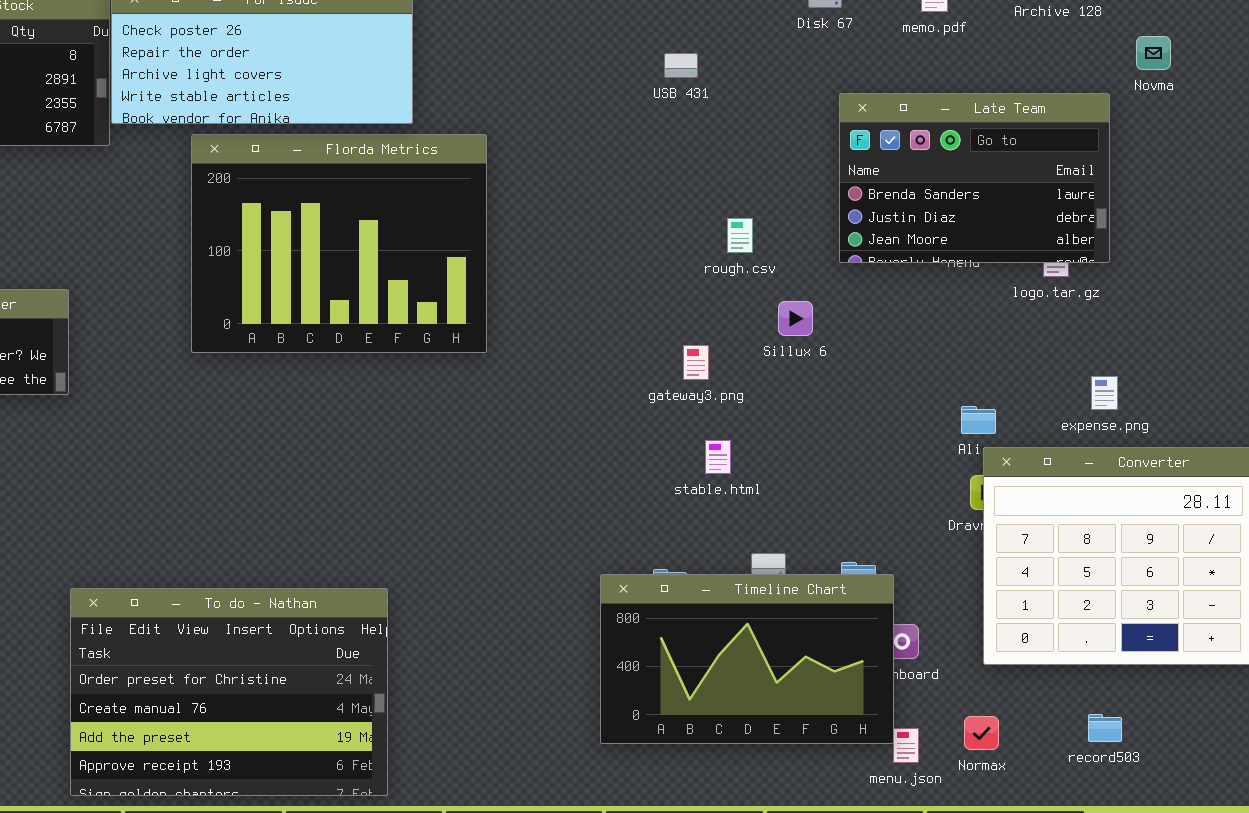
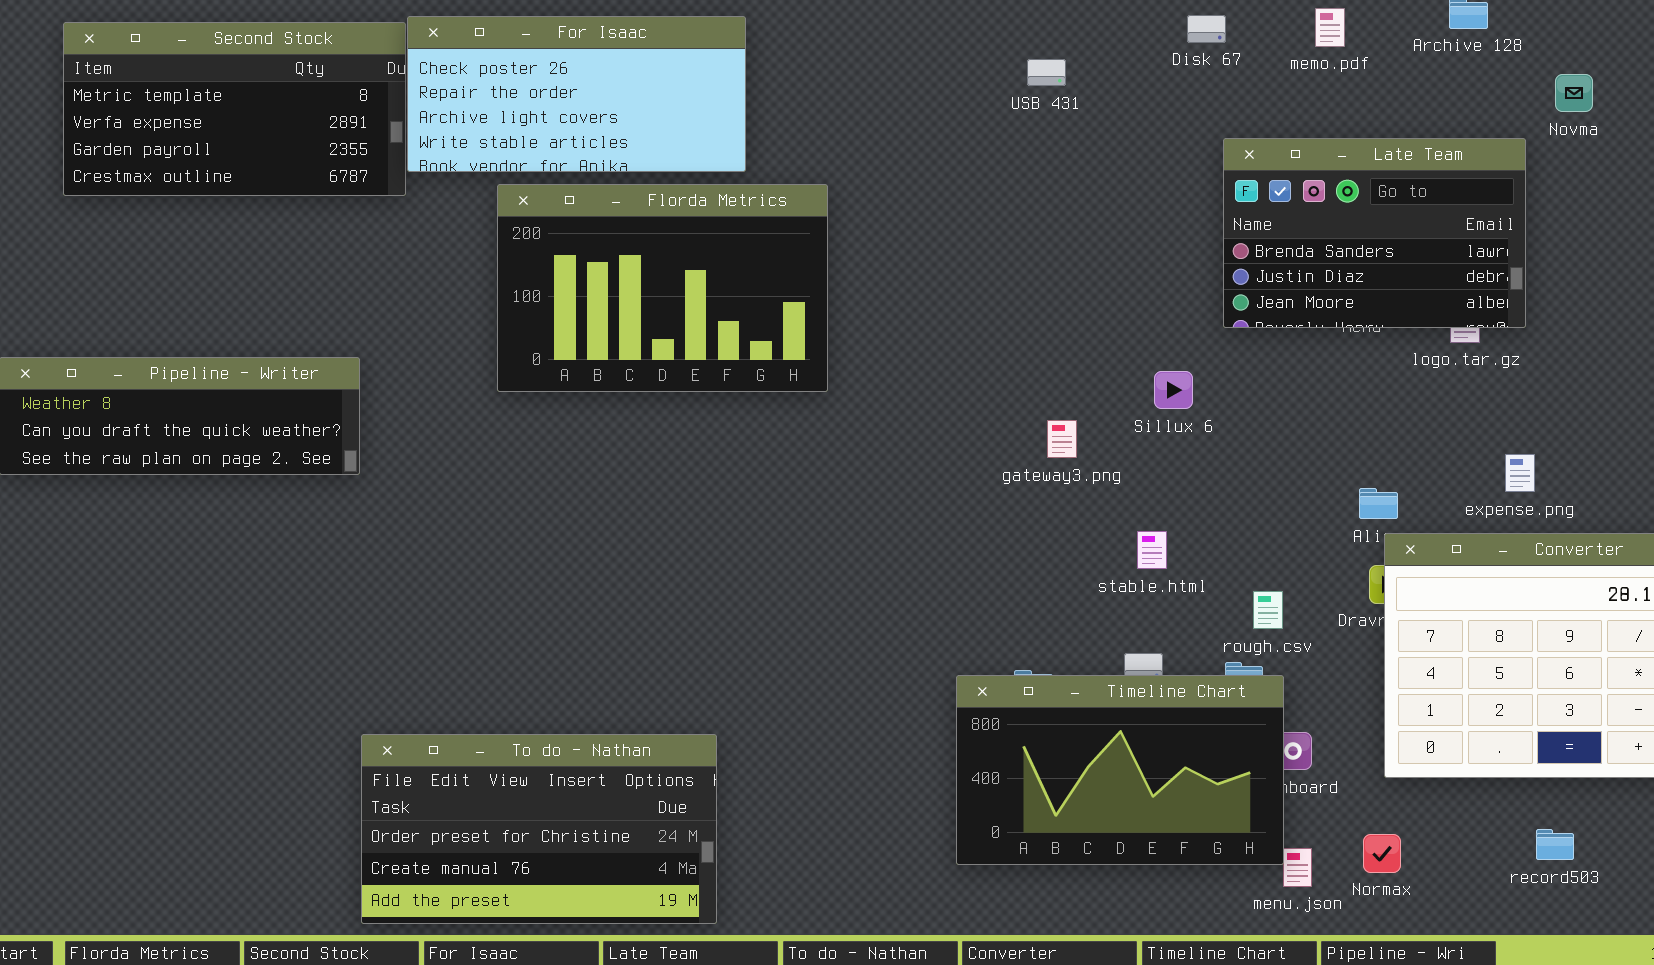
USB 431: [664,53,698,78] -> [1027,59,1066,86], moved
Florda Metrics: [191,134,487,353] -> [497,184,828,392], resized
rough.csv: [727,218,753,253] -> [1253,591,1283,629], moved
stable.html: [705,440,731,474] -> [1137,531,1167,569], moved
To do - Nathan: [70,588,388,796] -> [361,734,717,924], resized
record503: [1088,714,1122,742] -> [1536,829,1574,860], moved

